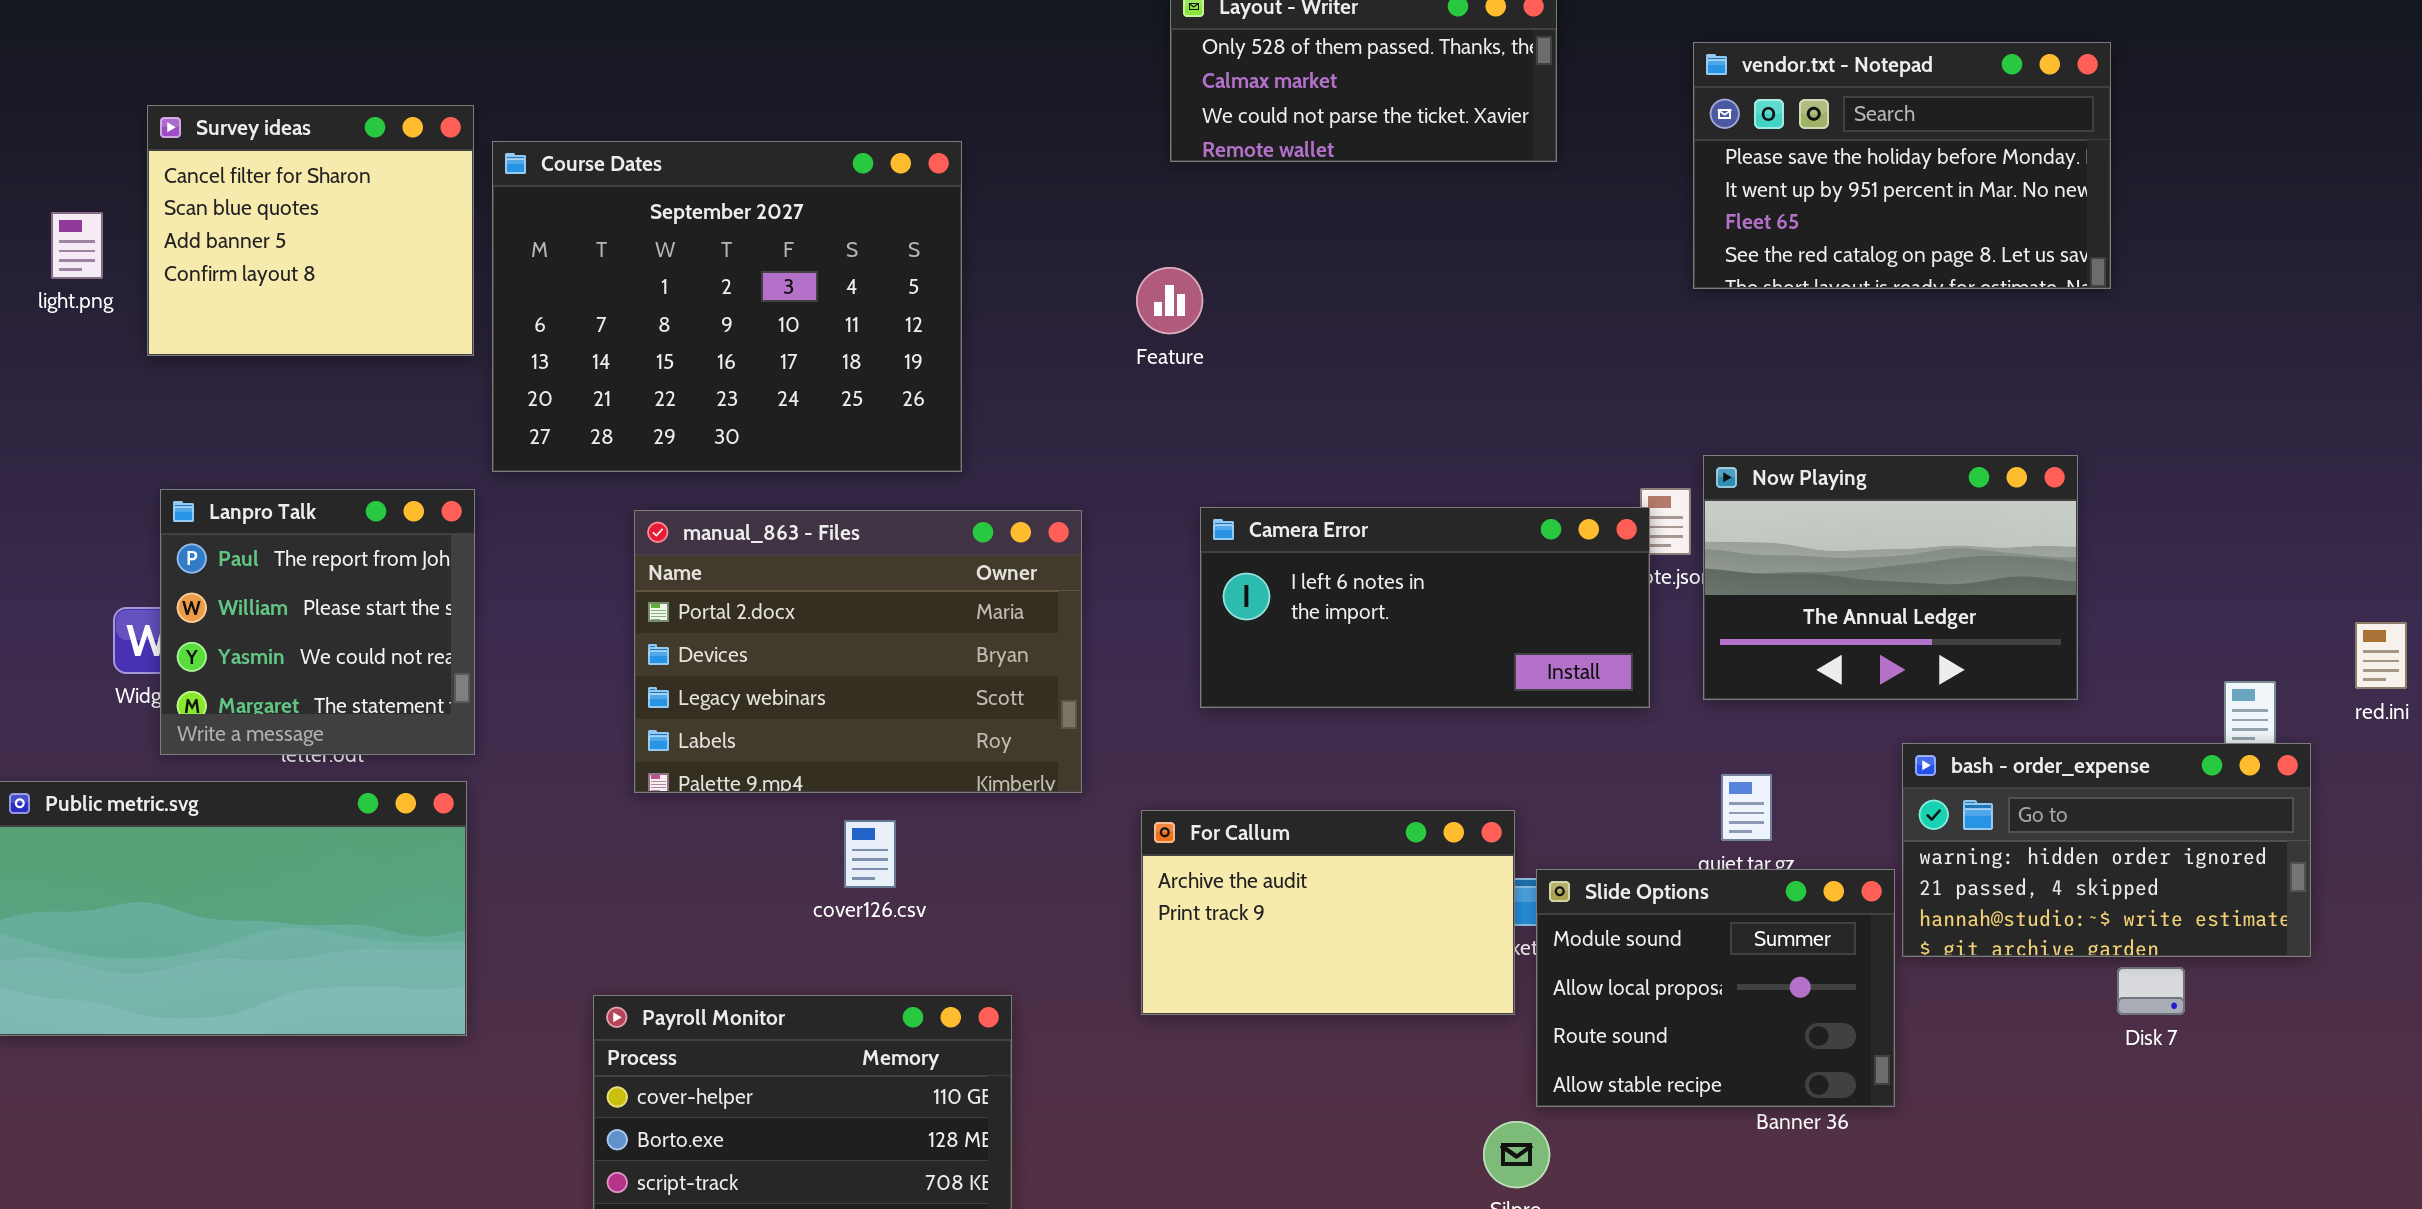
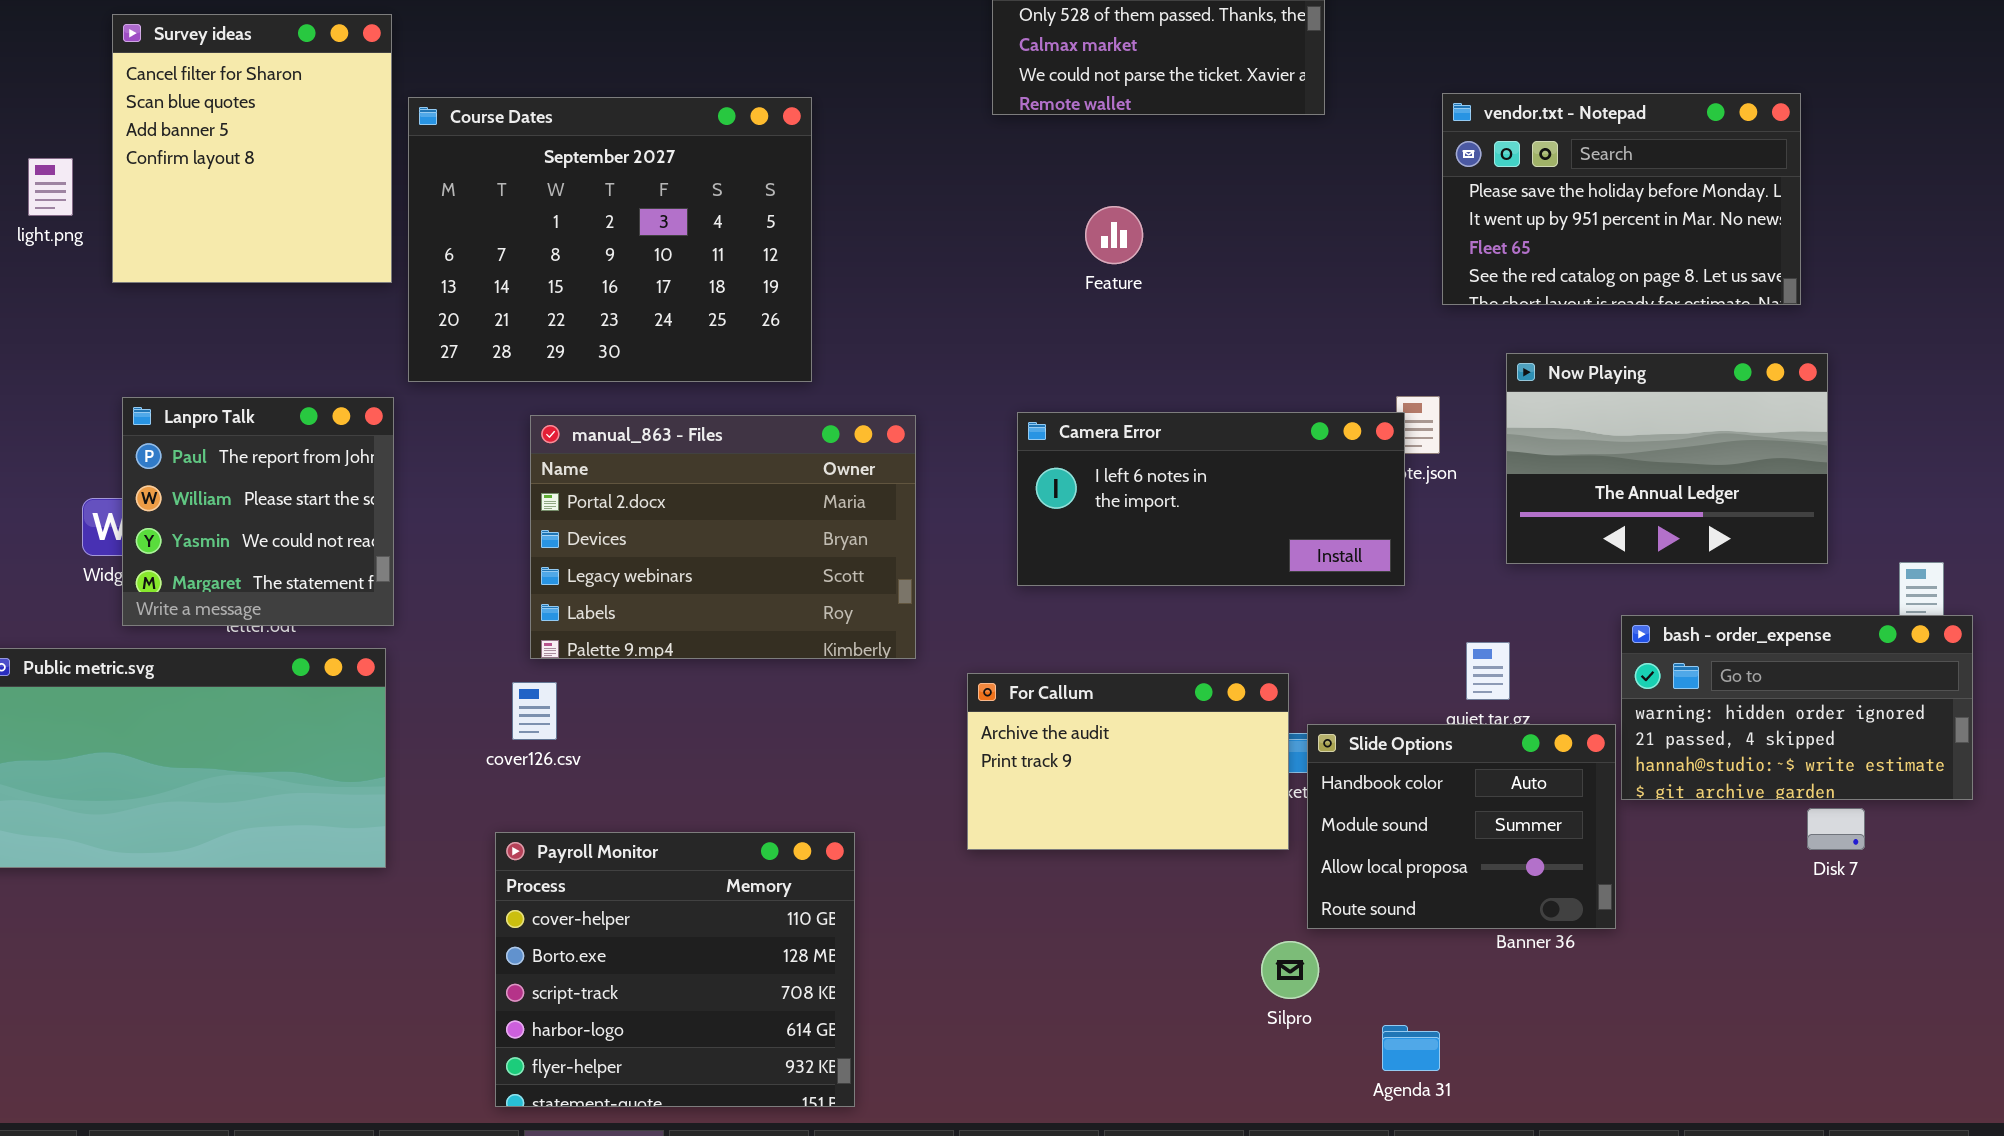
vendor.txt - Notepad: [1693,42,2111,289] -> [1442,93,1801,305], moved
Survey ideas: [147,105,474,356] -> [112,14,392,283], resized
Feature: [1136,267,1203,334] -> [1085,206,1143,264], moved
Now Playing: [1703,455,2078,700] -> [1506,353,1828,564], moved
cover126.csv: [844,820,896,888] -> [512,682,557,740], moved
Slide Options: [1536,869,1895,1107] -> [1307,724,1616,929], scrolled up 1 row

